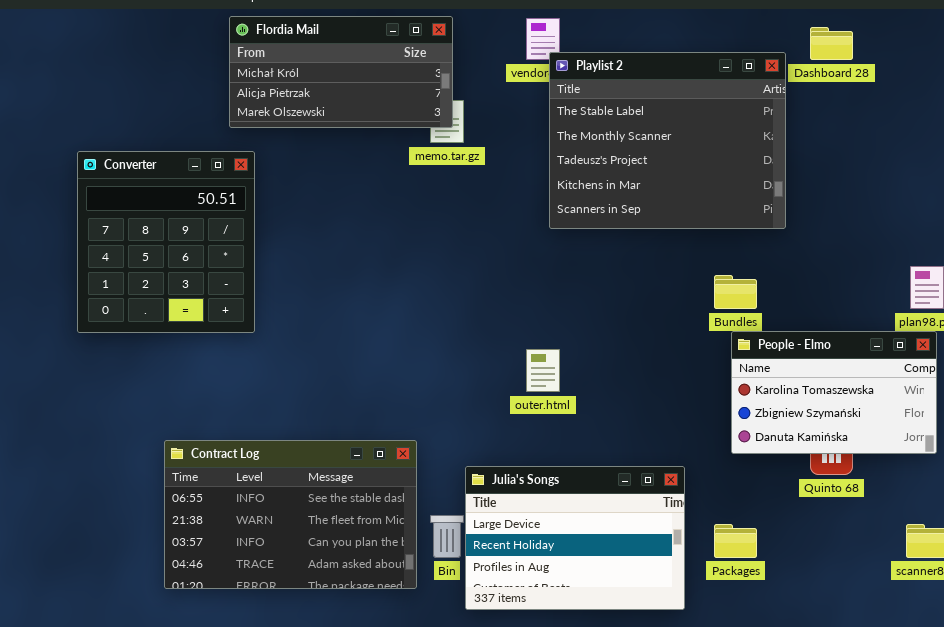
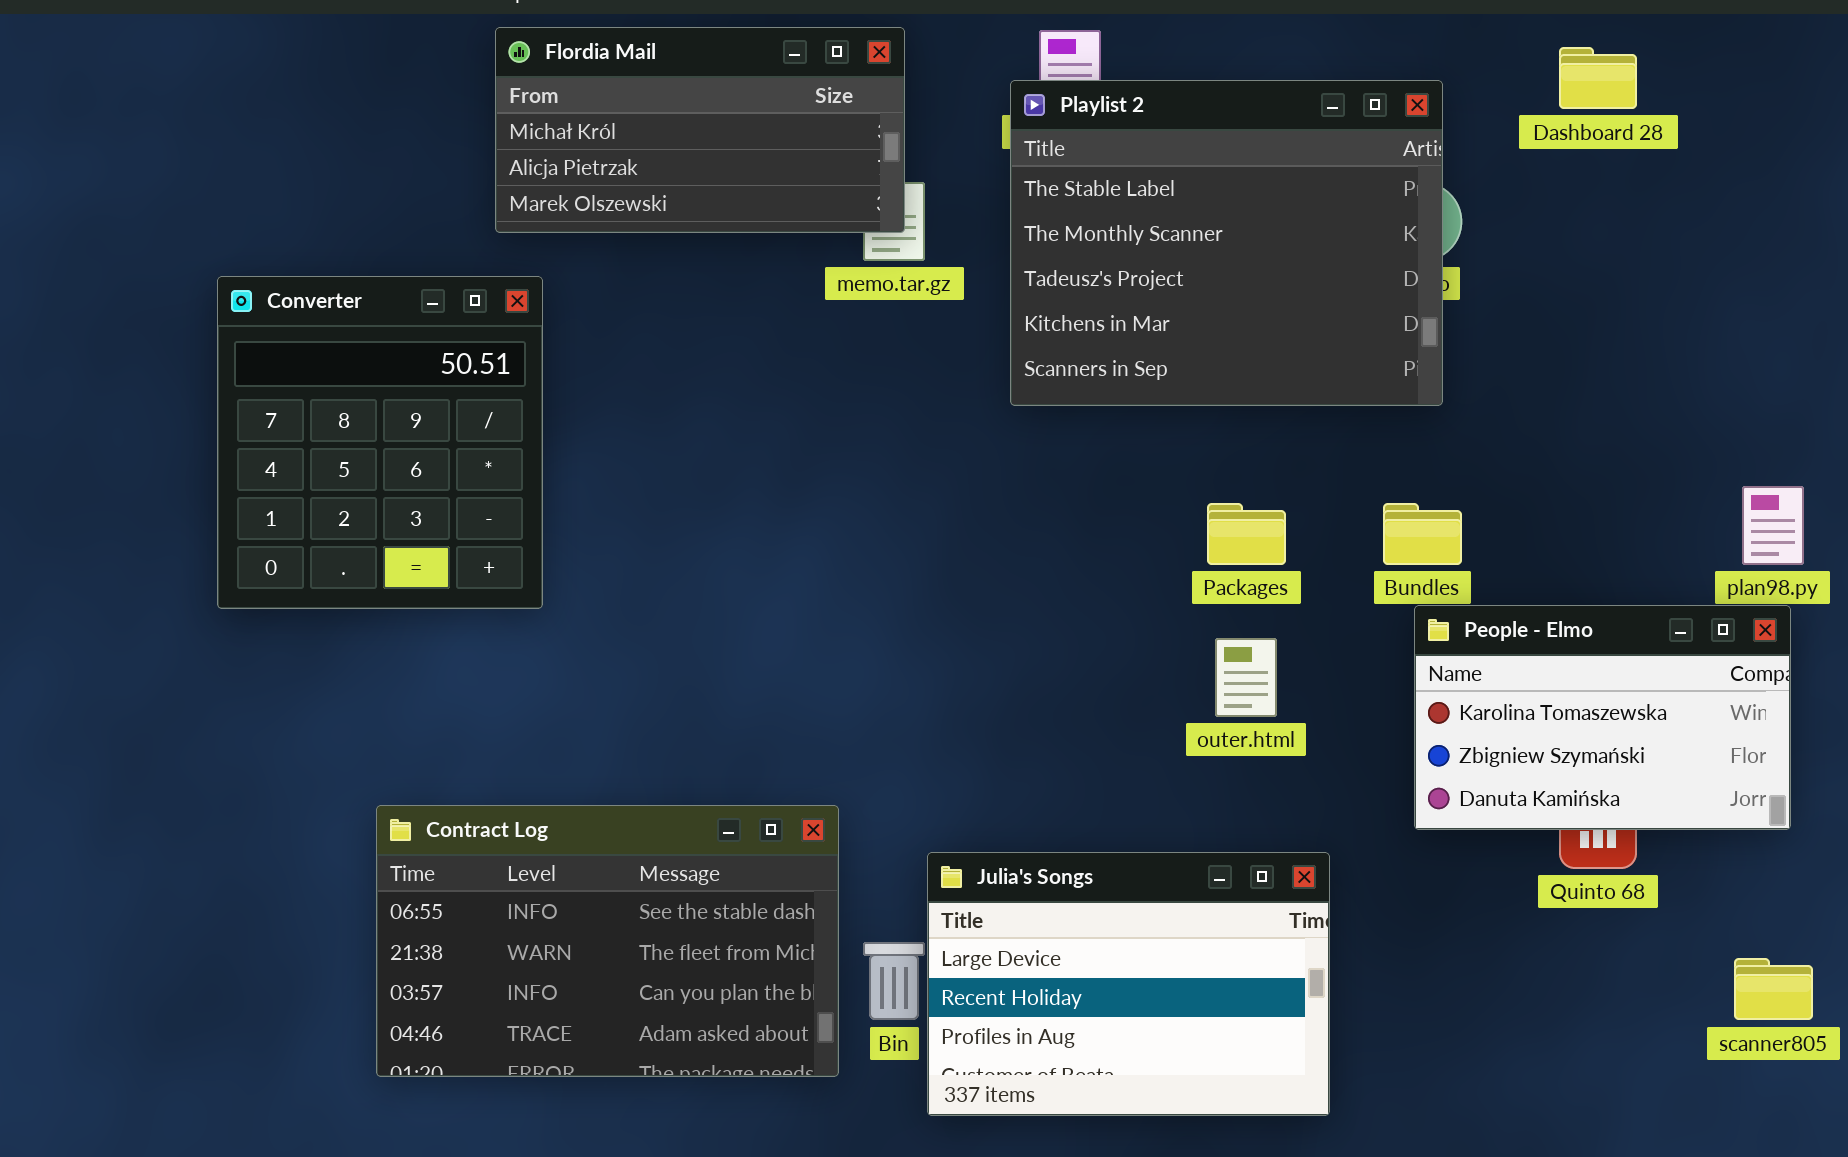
Playlist 2: [549,52,786,229] -> [1010,80,1443,406], moved
outer.html: [526,349,560,392] -> [1215,638,1277,717], moved
Packages: [714,524,757,558] -> [1207,503,1286,565], moved

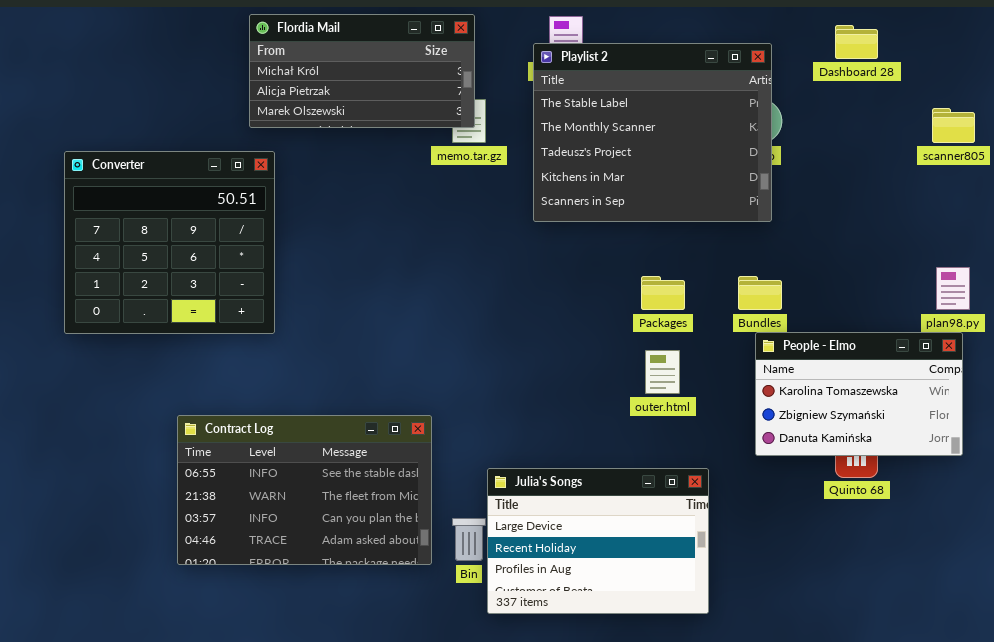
Converter: [217,276,543,609] -> [64,151,275,334], resized
Contract Log: [376,805,839,1077] -> [177,415,432,565], moved
scanner805: [1734,958,1813,1020] -> [932,108,975,143], moved

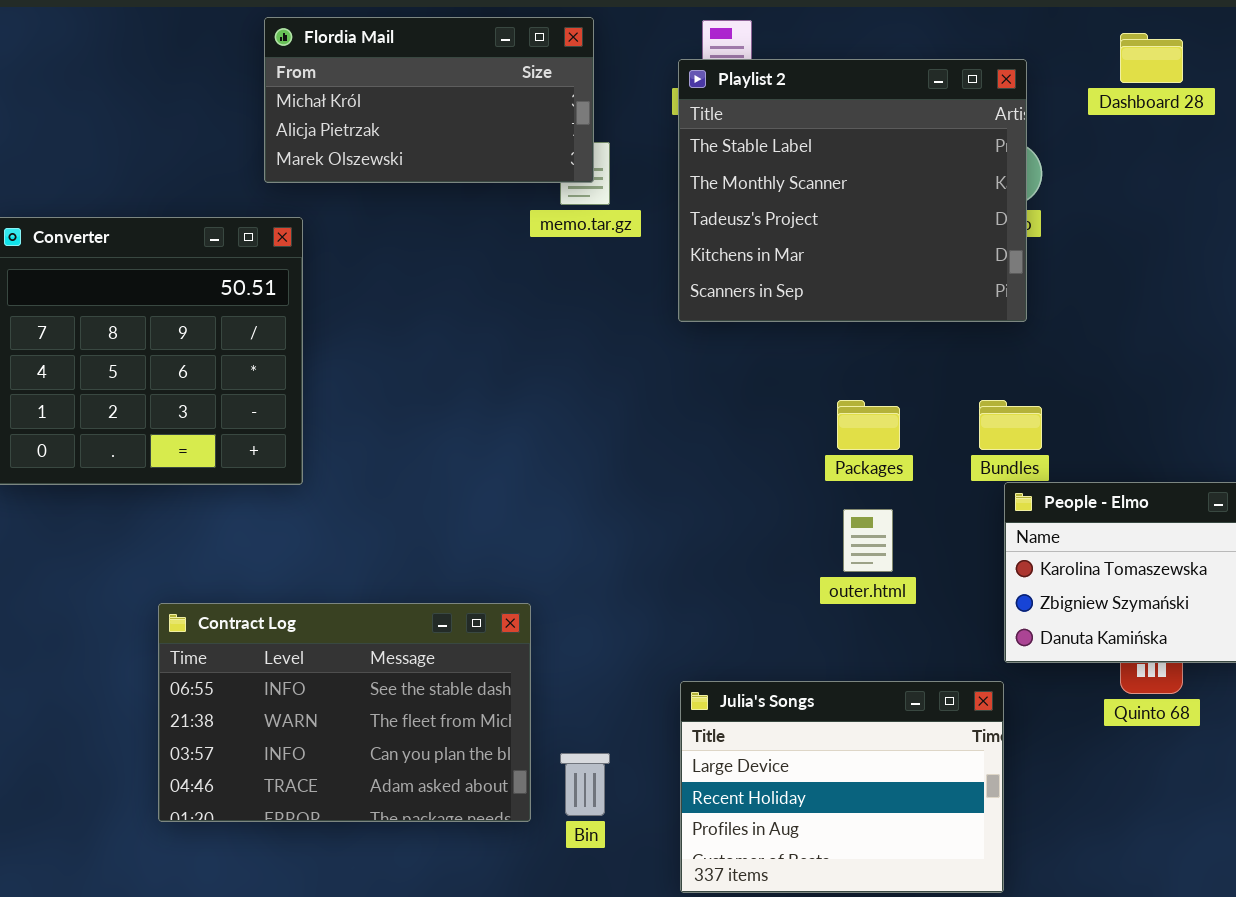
Julia's Songs: [487,468,709,614] -> [680,681,1004,893], moved

